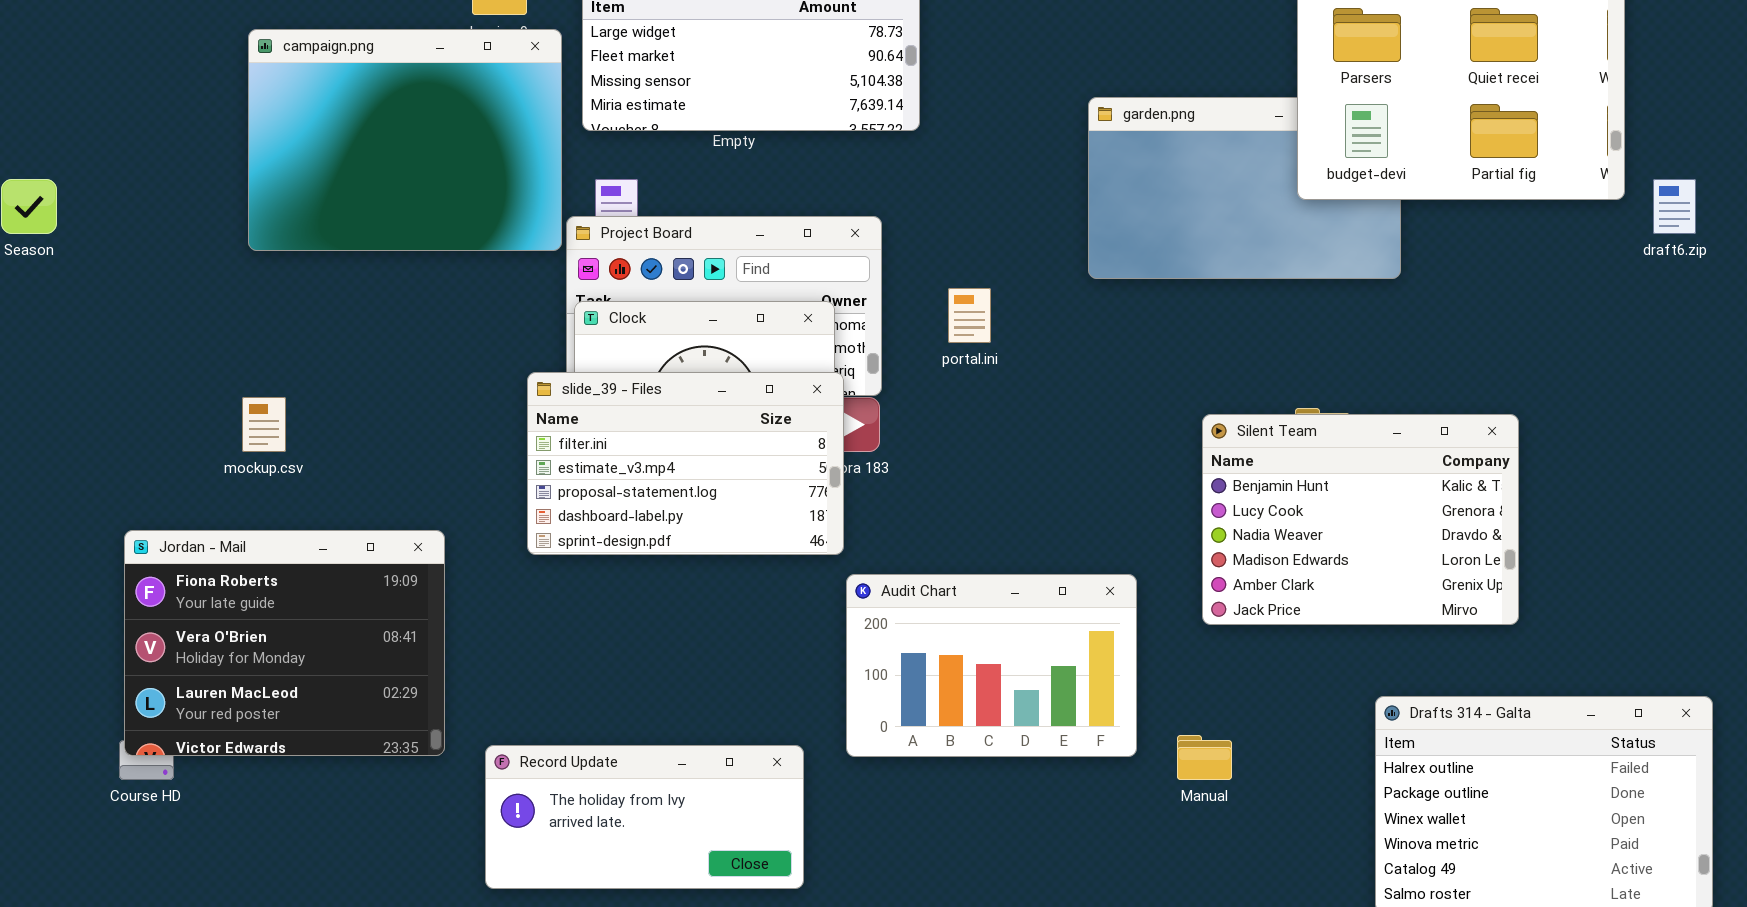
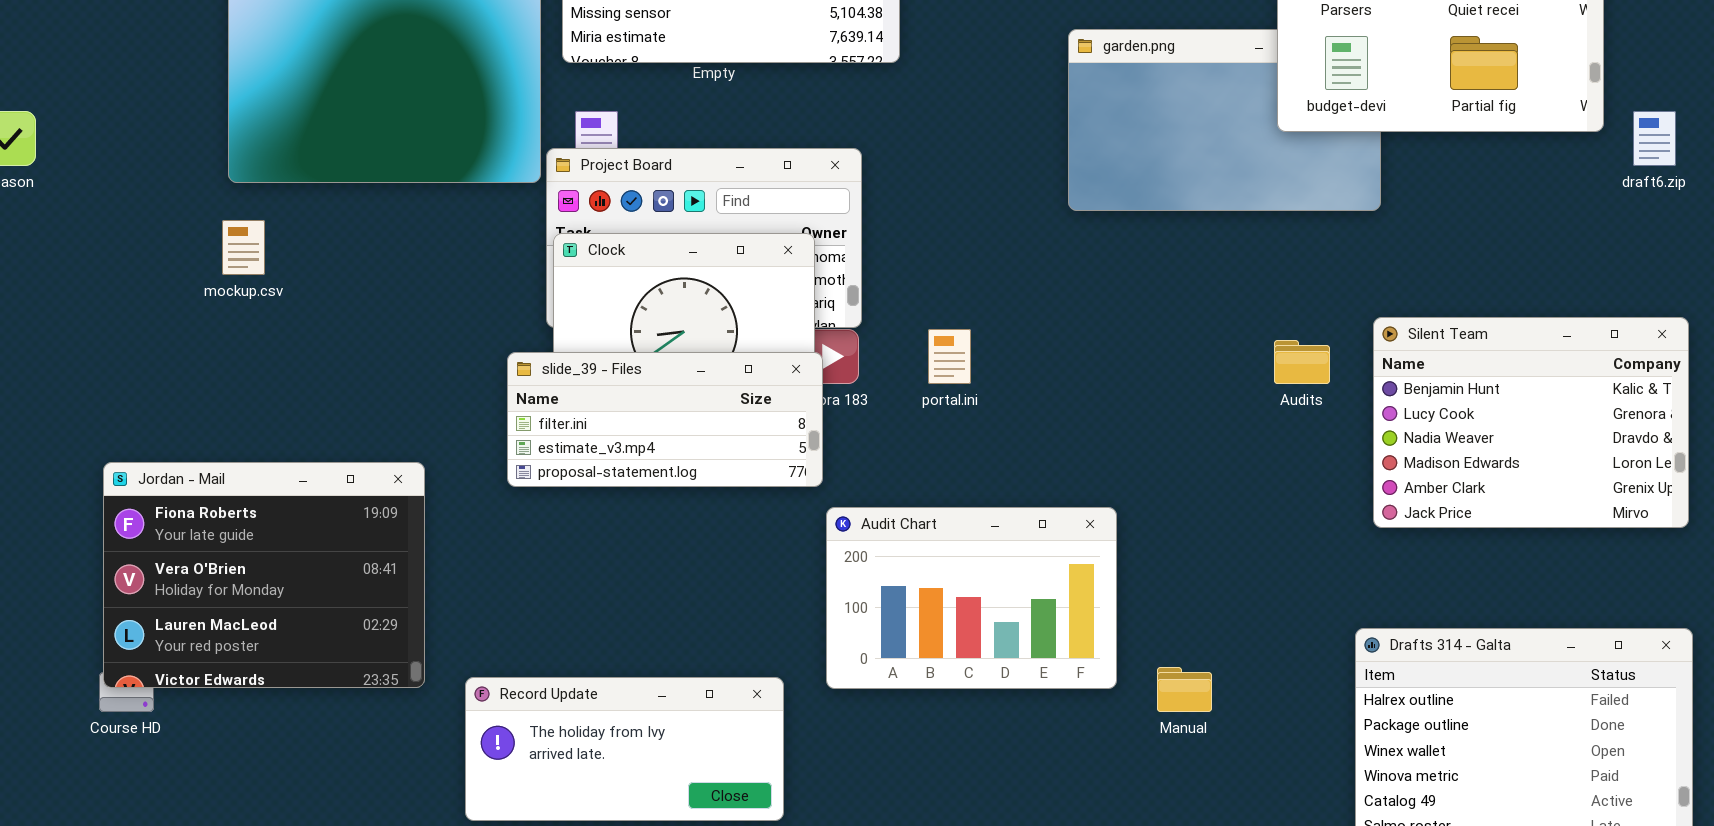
portal.ini: [948,288,991,343] -> [928,329,971,384], moved
slide_39 - Files: [527,372,844,555] -> [507,352,823,487], resized
mockup.csv: [242,397,286,452] -> [222,220,265,275], moved
Silent Team: [1202,414,1519,625] -> [1373,317,1689,528], moved

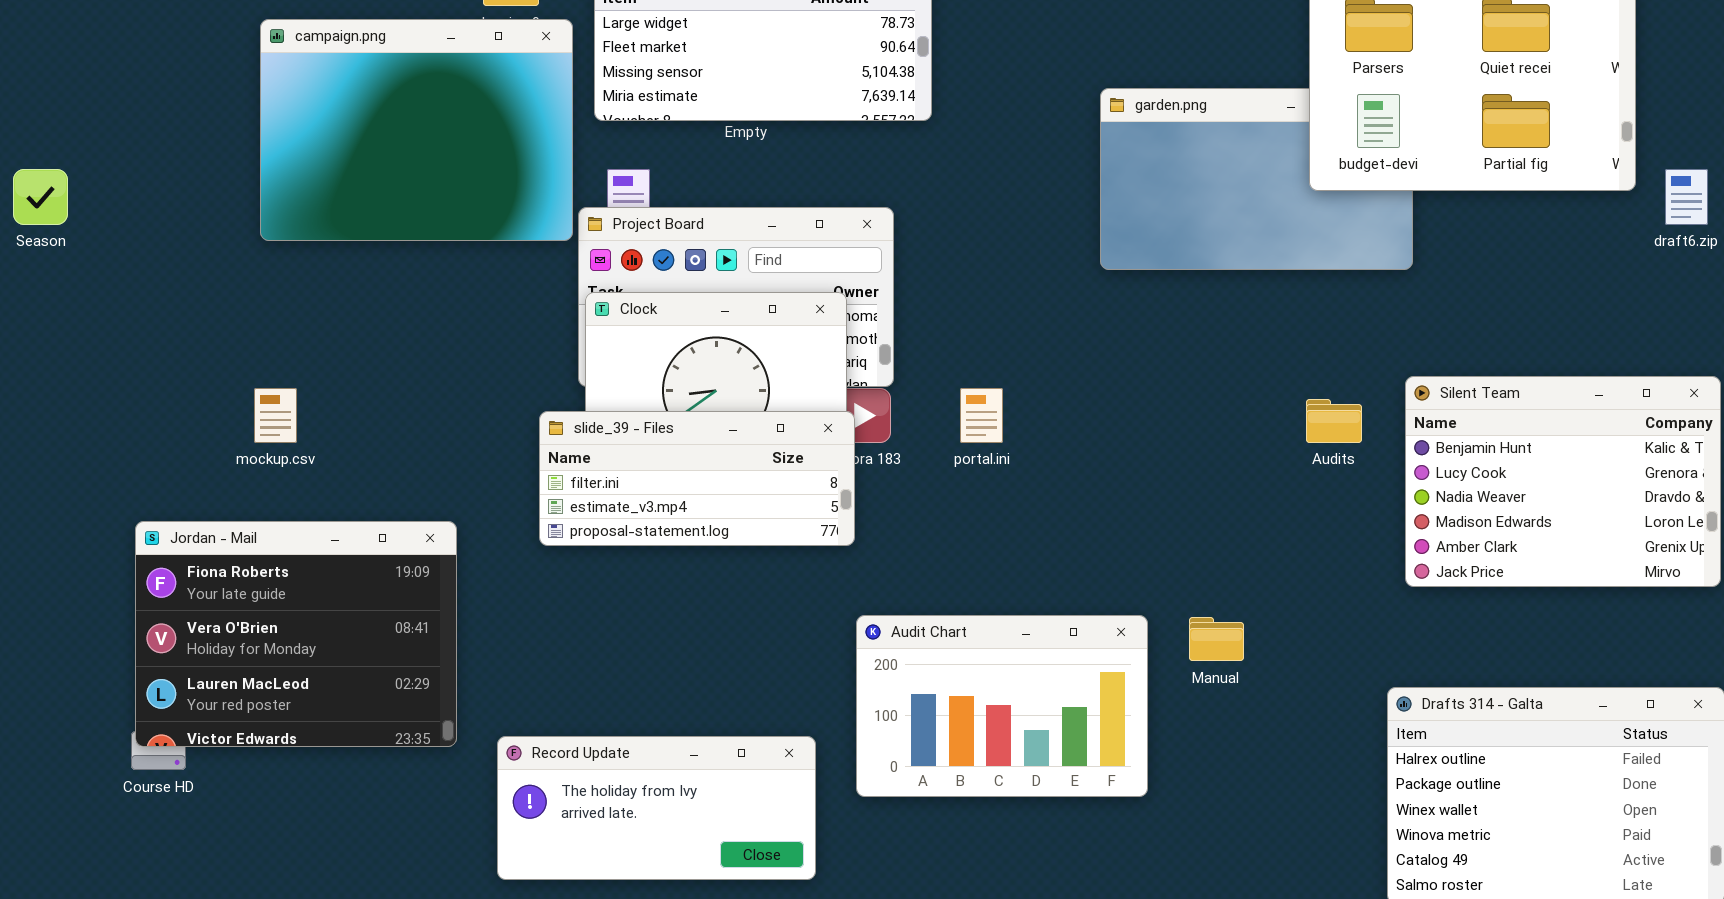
mockup.csv: [222,220,265,275] -> [254,388,297,443], moved
Audit Chart: [826,507,1117,689] -> [856,615,1148,797], moved
Manual: [1157,667,1212,712] -> [1189,617,1244,661], moved

